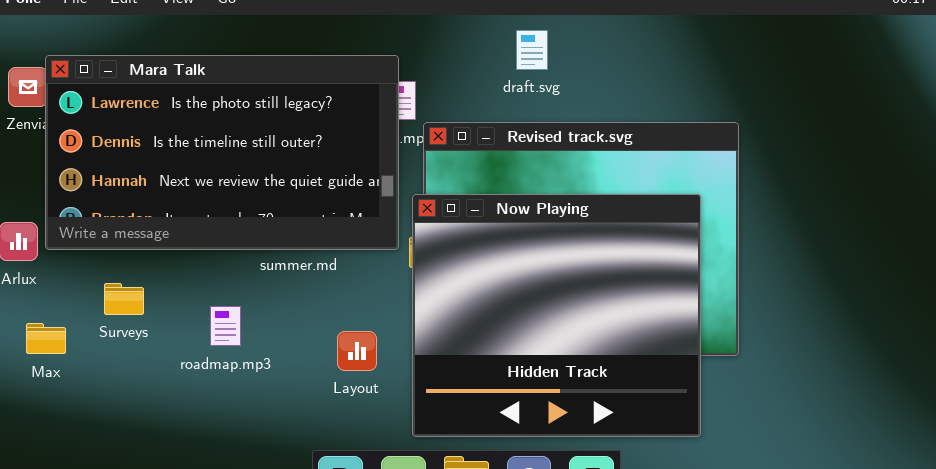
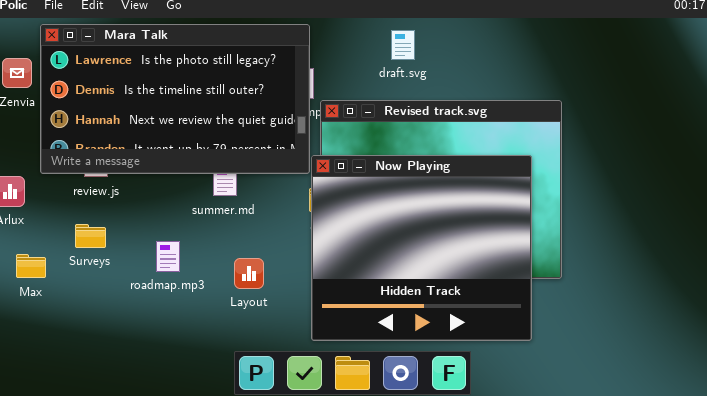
Mara Talk: [45,55,399,250] -> [40,24,310,174], moved
Layout: [337,331,377,371] -> [234,258,264,289], moved

